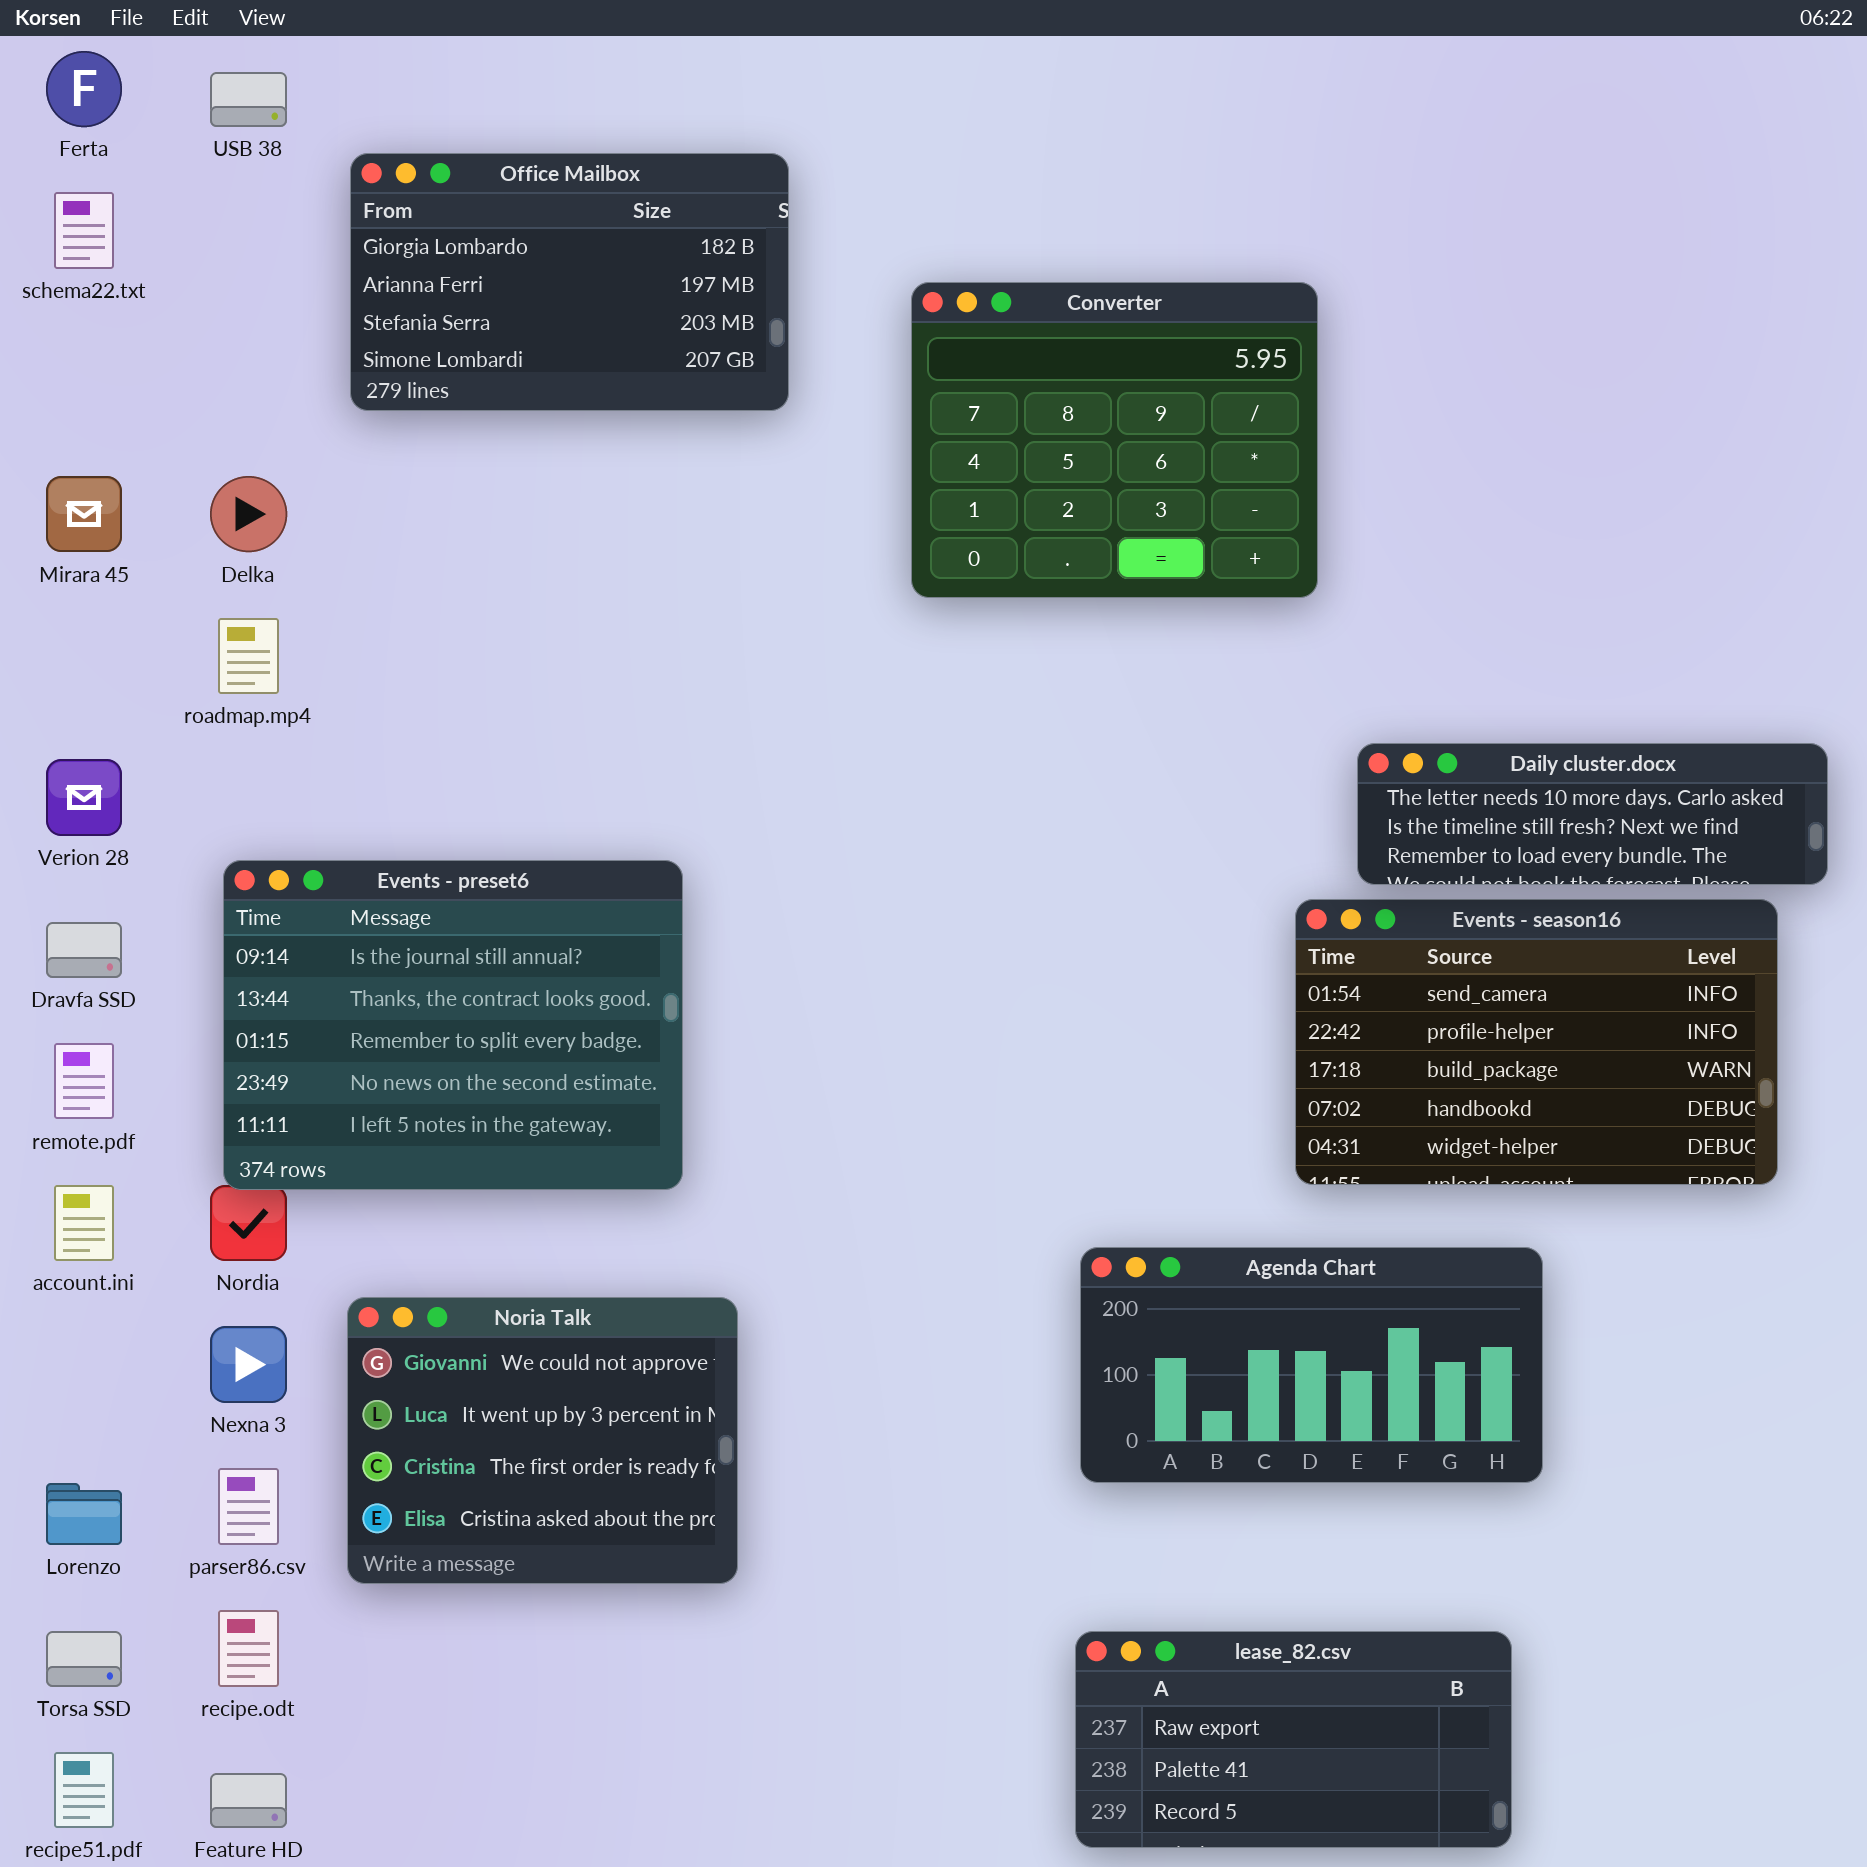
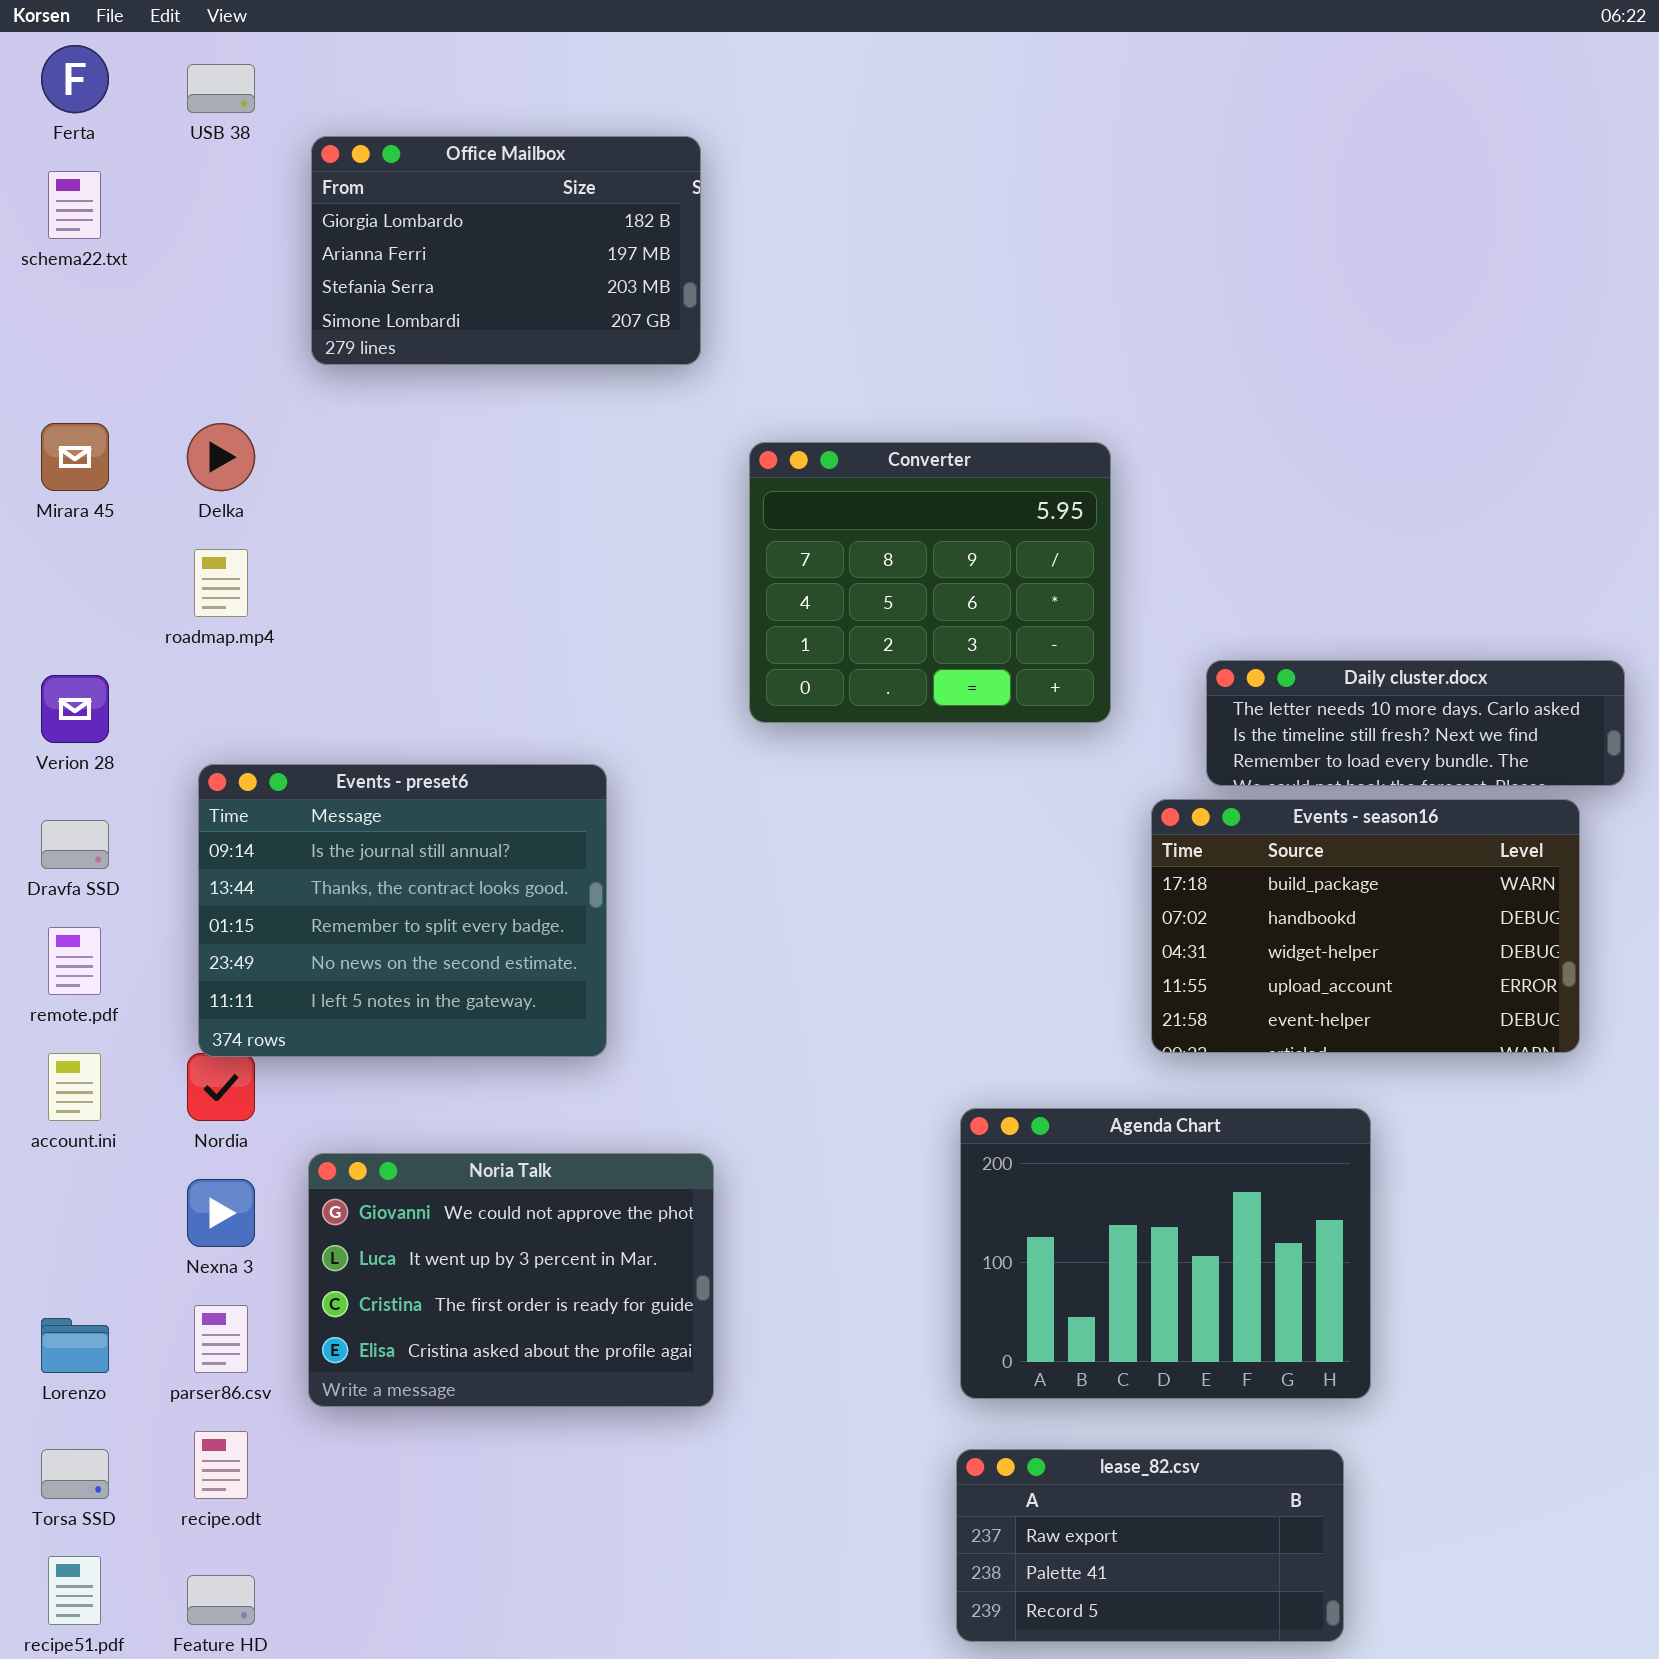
Converter: [911,282,1318,598] -> [749,442,1111,723], moved
Events - season16: [1295,899,1778,1185] -> [1151,799,1580,1053], scrolled down 2 rows
Agenda Chart: [1080,1247,1543,1483] -> [960,1108,1371,1399], resized
Noria Talk: [347,1297,738,1584] -> [308,1153,714,1407], resized

